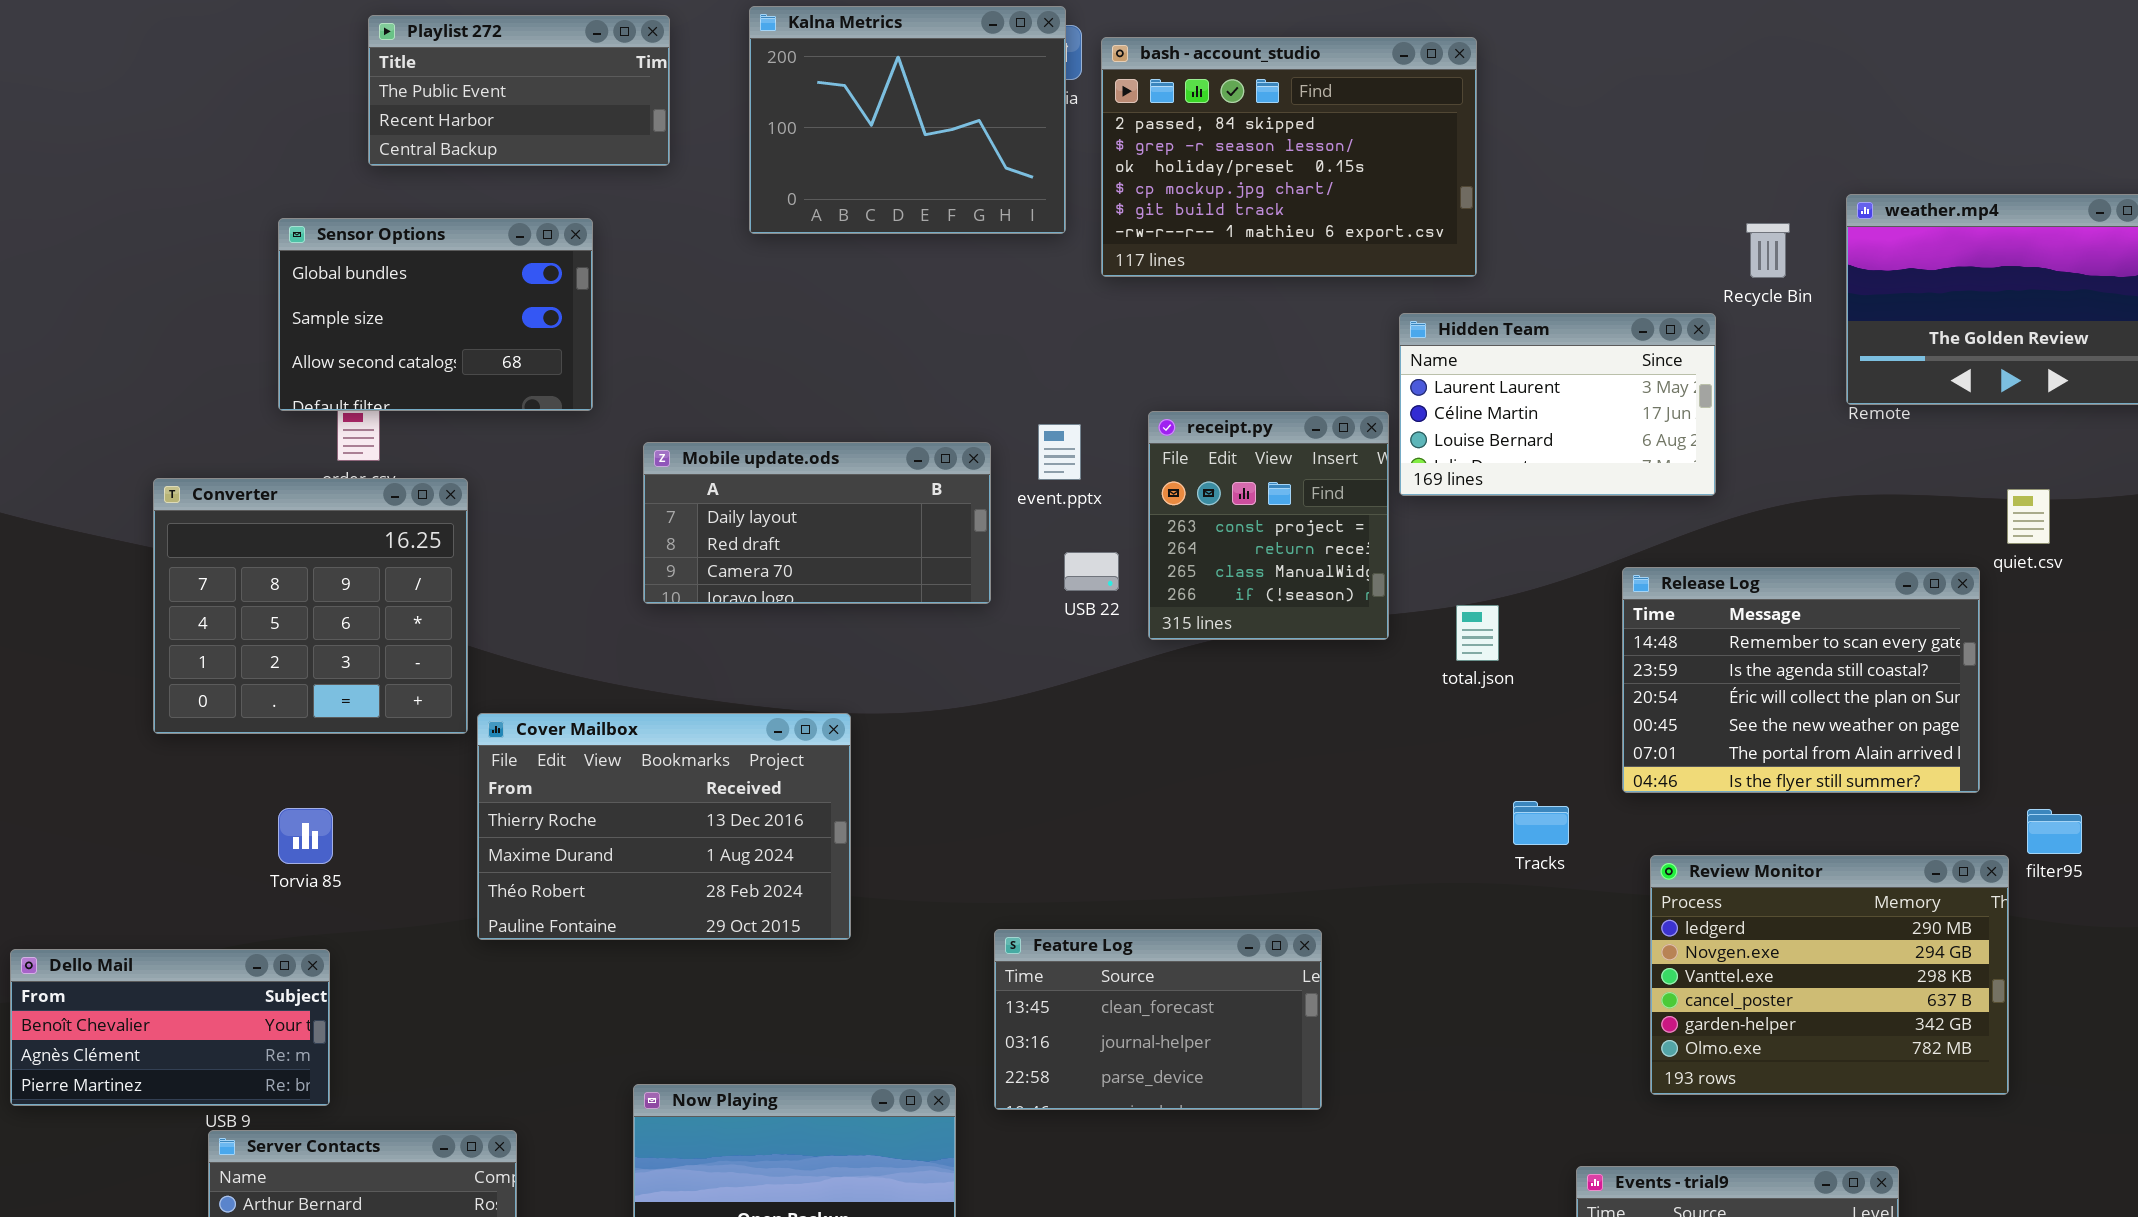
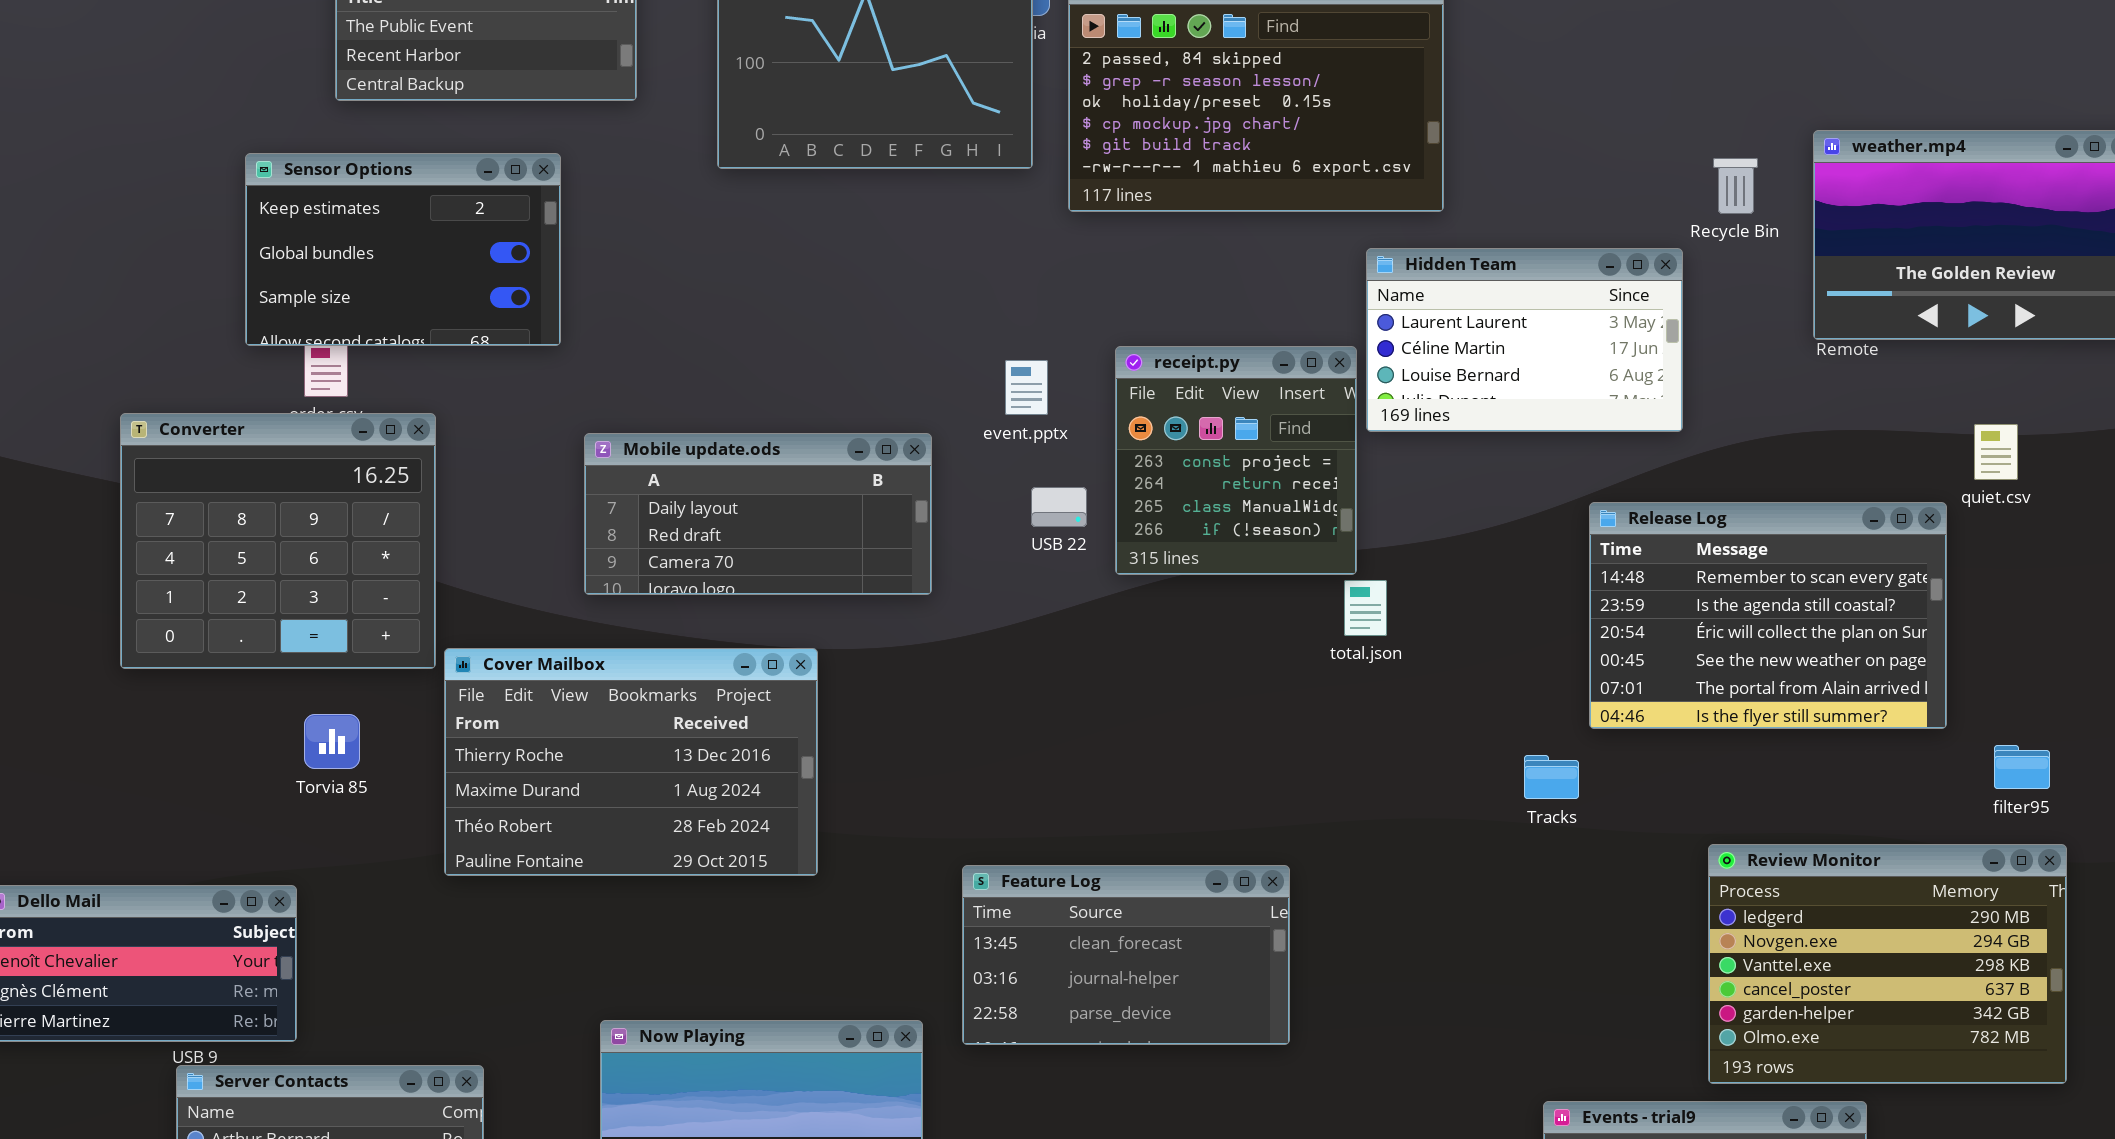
Sensor Options: [278,218,593,411] -> [245,153,561,346], scrolled up 1 row
Mobile update.ods: [643,442,991,604] -> [584,433,932,595], moved
total.json: [1456,605,1499,661] -> [1344,580,1387,636], moved
Tracks: [1513,801,1569,845] -> [1524,755,1579,799], moved
Torvia 85: [278,808,333,864] -> [304,714,360,769], moved
Review Monitor: [1650,855,2009,1095] -> [1708,844,2067,1084], moved

